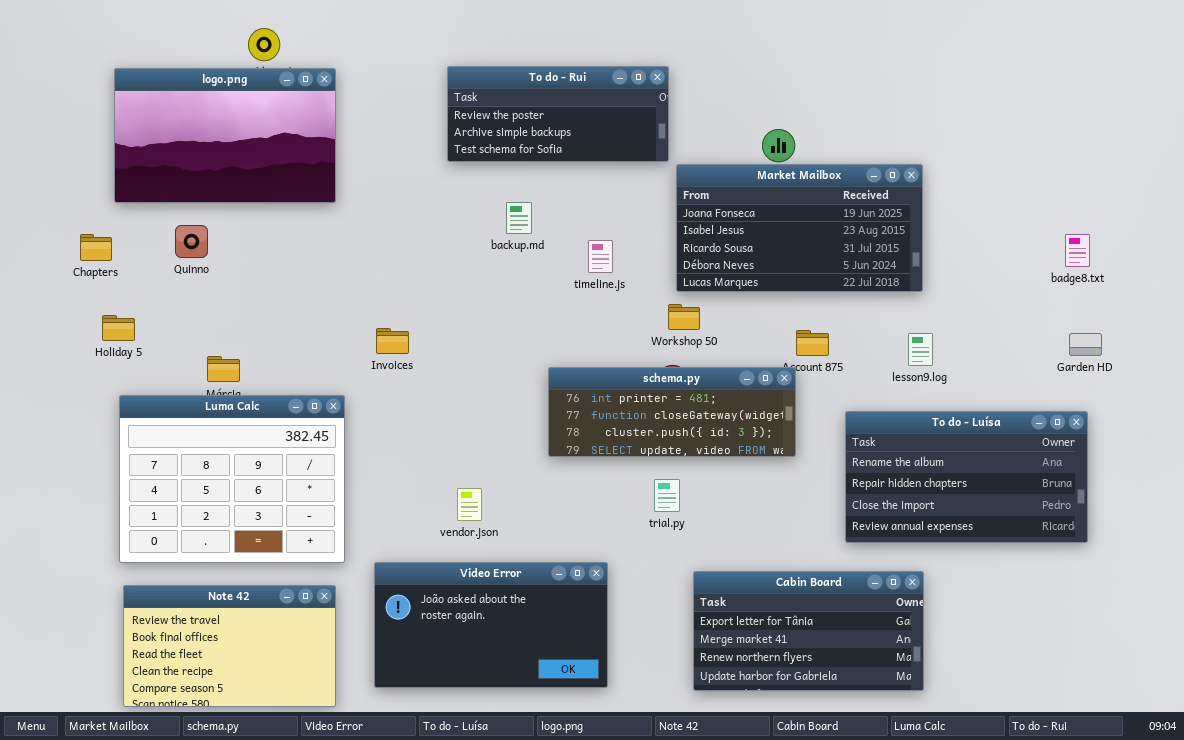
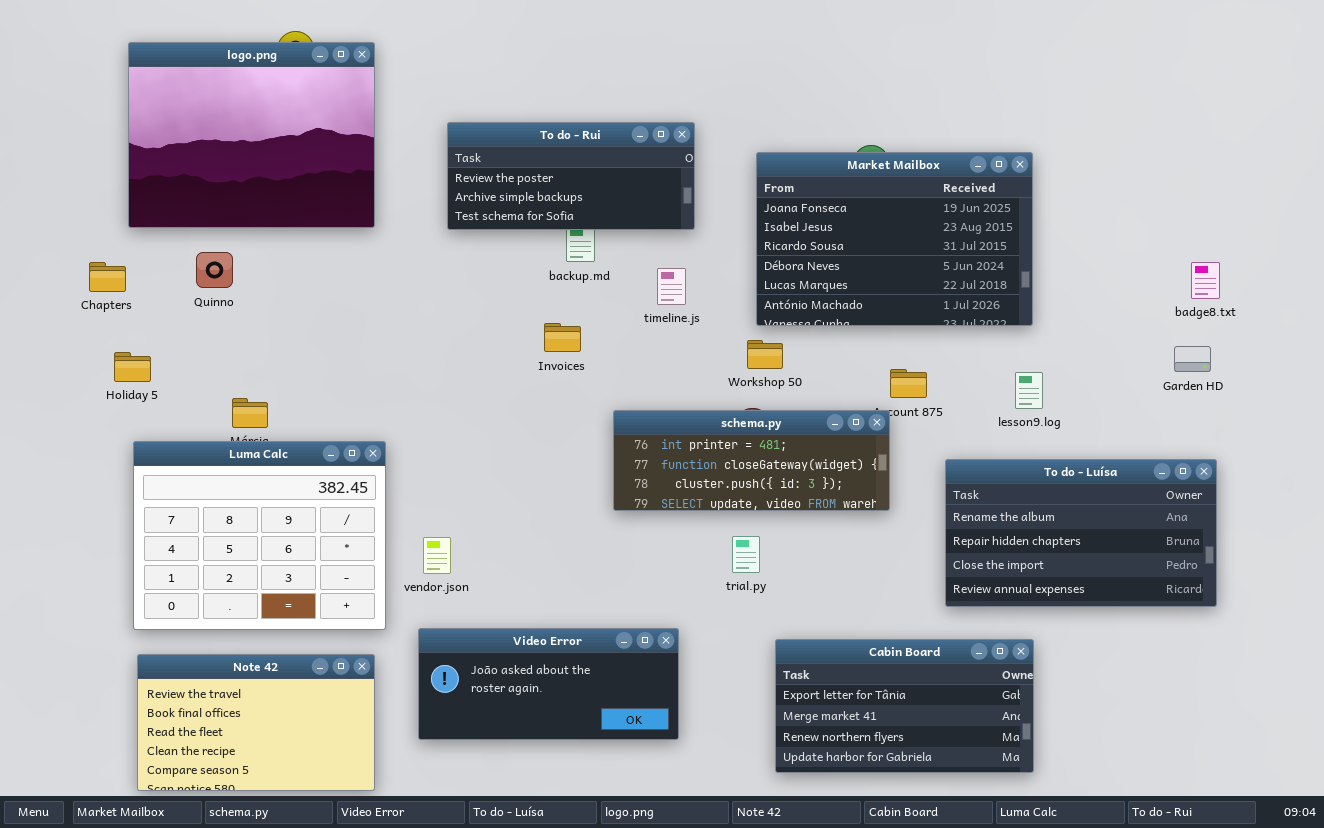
To do - Rui: [447,66,669,162] -> [447,122,695,230], moved
logo.png: [114,68,336,203] -> [128,42,375,228], resized
Market Mailbox: [676,164,923,292] -> [756,152,1033,326], resized
Invoices: [376,328,409,354] -> [544,323,581,352], moved
Garden HD: [1069,333,1102,356] -> [1174,346,1211,372], moved
vendor.json: [457,488,482,521] -> [423,537,451,574], moved
Video Error: [374,562,608,688] -> [418,628,679,740], resized

